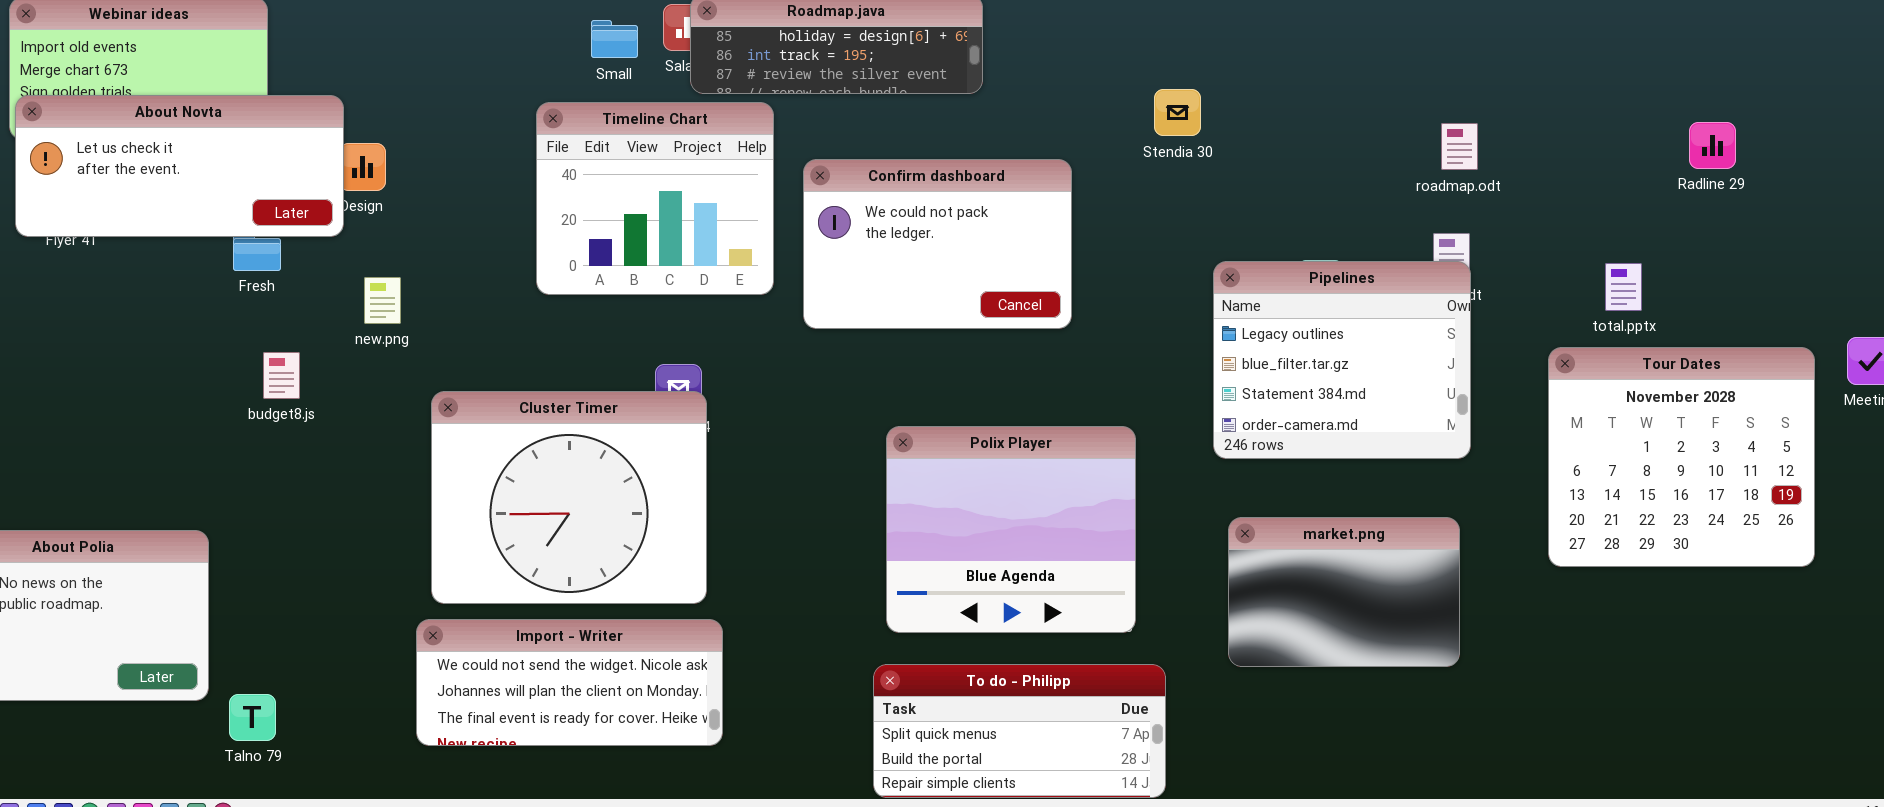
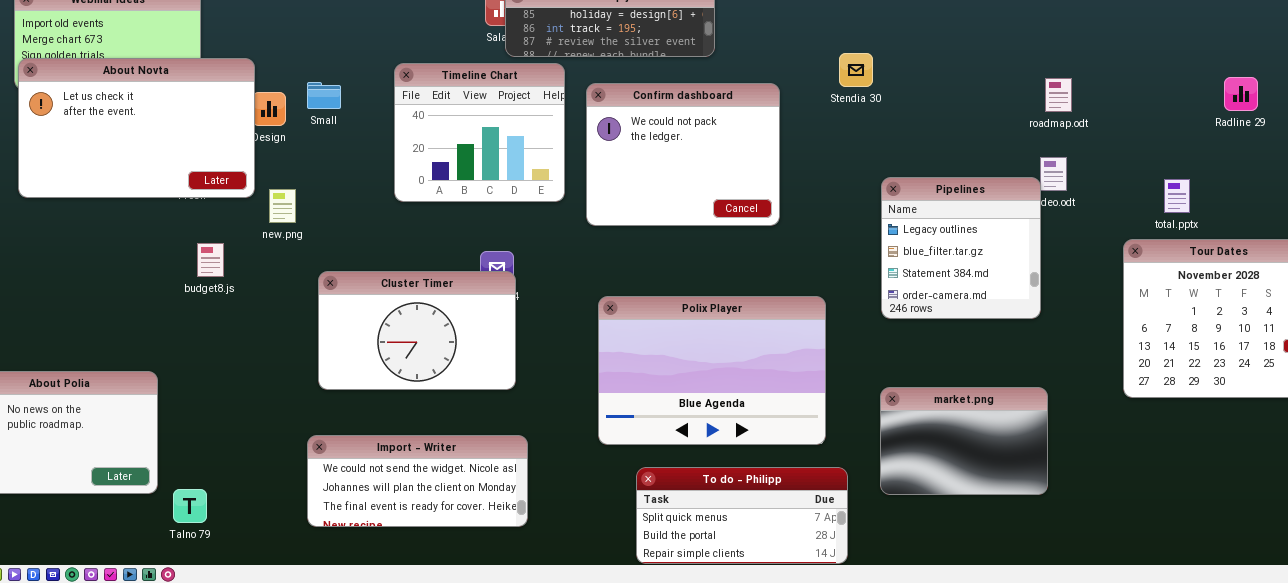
Small: [591,20,638,58] -> [307,82,341,109], moved
About Novta: [15,95,344,237] -> [18,58,255,198], resized
Confirm dashboard: [803,159,1072,329] -> [586,83,780,226], resized
Pipelines: [1213,261,1471,459] -> [881,177,1041,319], resized
Cluster Timer: [431,391,707,604] -> [318,271,516,390], resized
Polix Player: [886,426,1136,633] -> [598,296,826,445], resized
market.png: [1228,517,1460,667] -> [880,387,1048,495], moved

